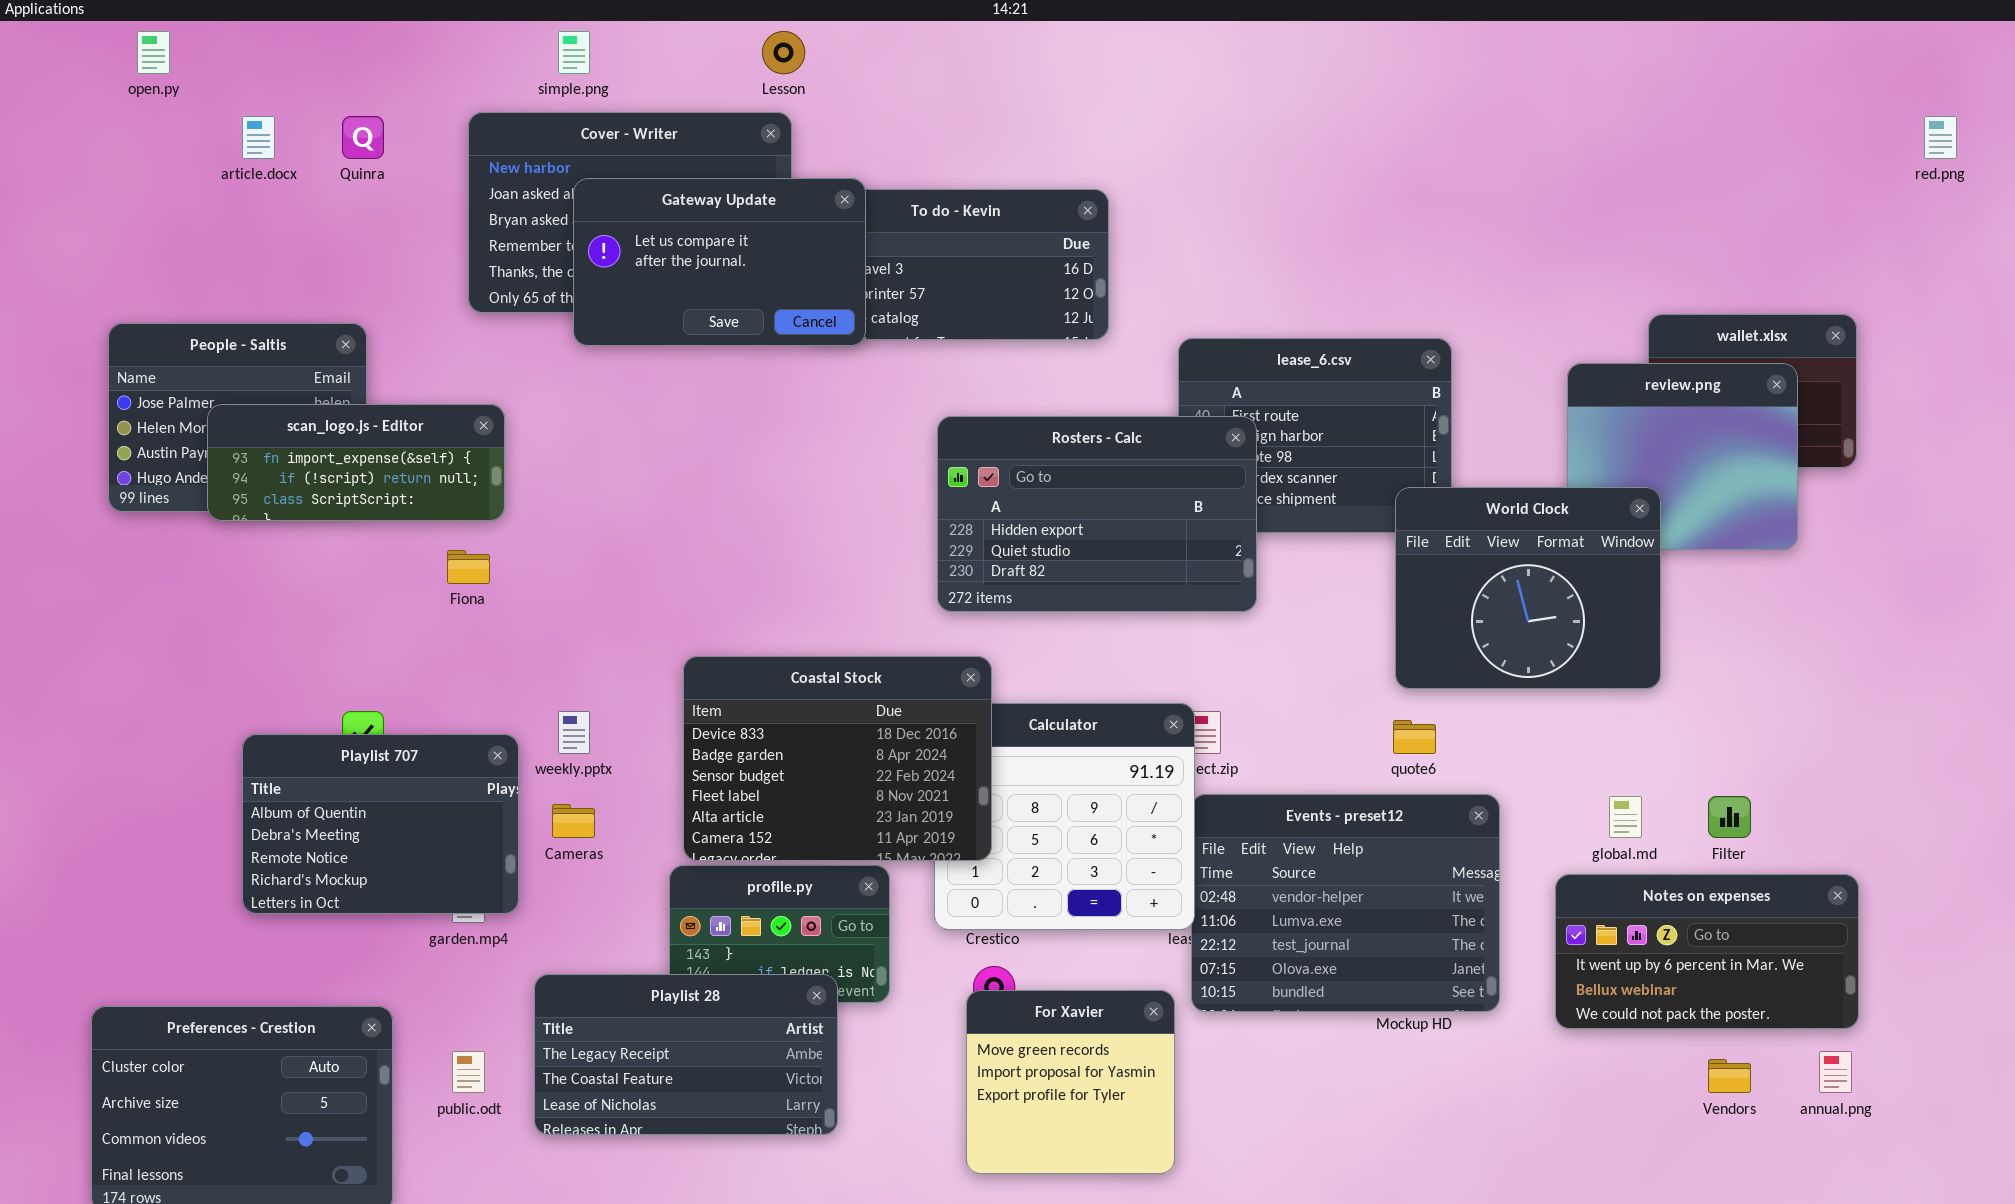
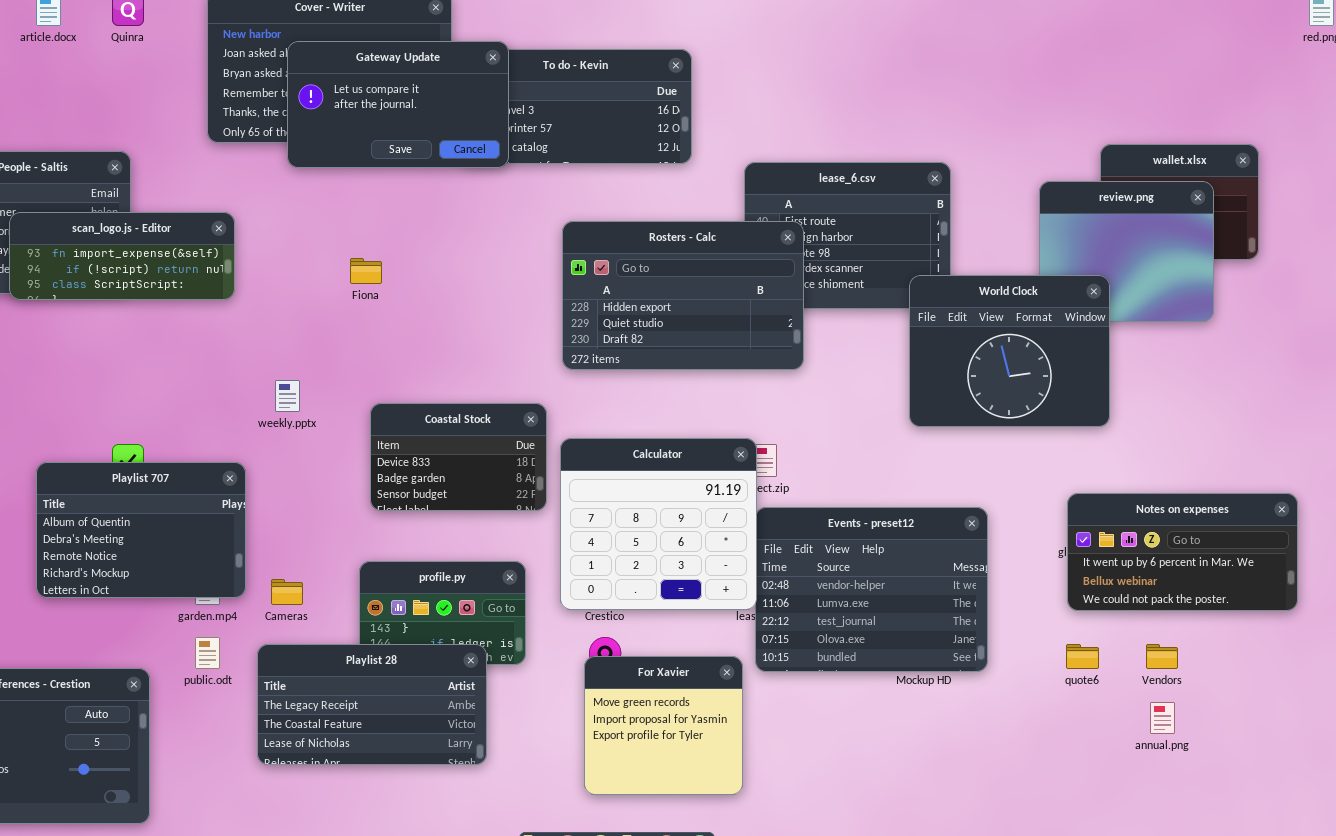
Fiona: [447,550,490,584] -> [350,258,382,284], moved
Coastal Stock: [683,656,992,861] -> [370,403,547,511], resized
weekly.pptx: [558,711,590,754] -> [275,380,300,412], moved
quote6: [1393,720,1436,754] -> [1066,644,1099,669], moved
Cameras: [552,804,595,838] -> [271,579,303,605], moved
Notes on expenses: [1555,874,1859,1029] -> [1067,493,1298,611], moved
public.odt: [452,1051,485,1093] -> [195,637,220,669], moved
annual.png: [1819,1051,1852,1093] -> [1150,702,1175,734], moved
Vendors: [1708,1059,1751,1093] -> [1146,644,1178,669], moved

